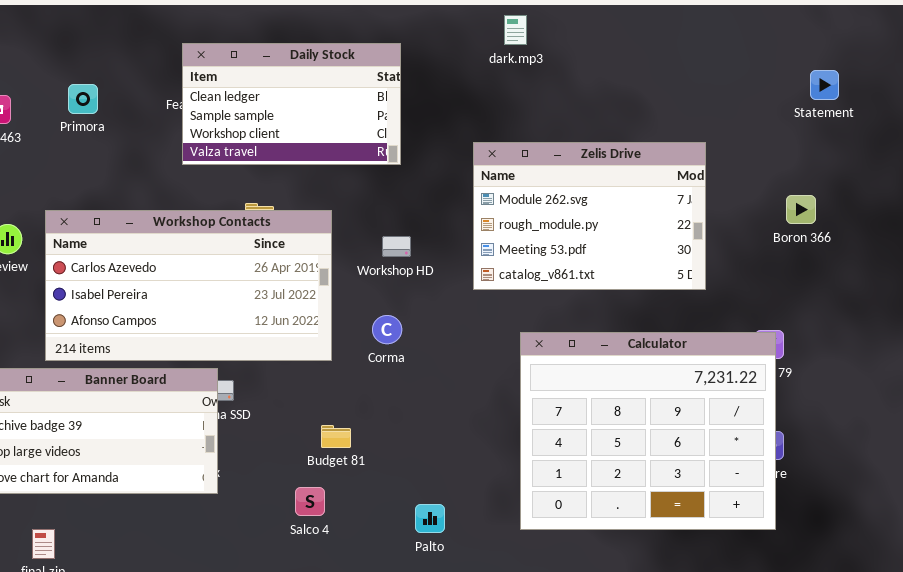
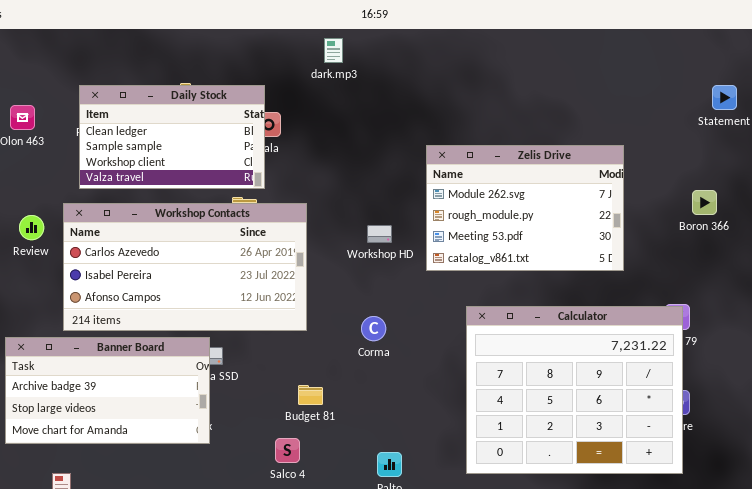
dark.mp3: [504,15,527,45] -> [324,38,343,63], moved
Daily Stock: [182,43,401,165] -> [79,85,265,189], moved
Workshop HD: [382,236,411,257] -> [367,225,392,243], moved
Corma: [372,315,402,344] -> [361,316,386,341], moved

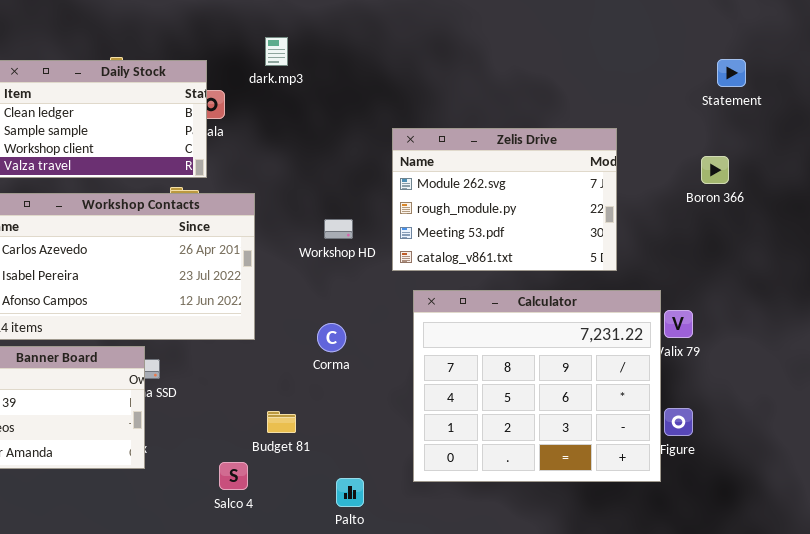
dark.mp3: [324,38,343,63] -> [265,37,288,66], moved
Boron 366: [692,190,717,215] -> [701,156,729,184], moved
Calculator: [466,306,683,474] -> [413,290,661,482], moved
Budget 81: [298,385,323,405] -> [267,411,296,433], moved

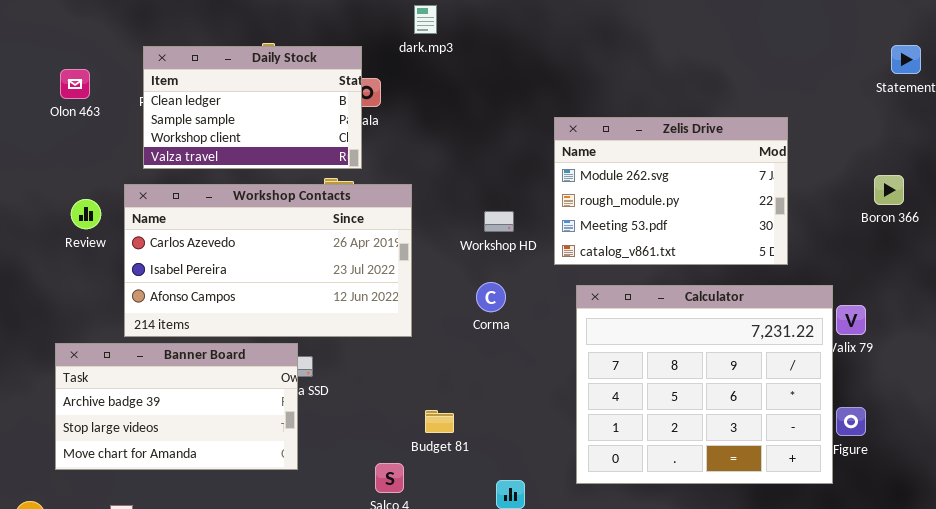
dark.mp3: [265,37,288,66] -> [414,5,437,34], moved
Boron 366: [701,156,729,184] -> [874,175,904,205], moved
Corma: [317,323,346,352] -> [476,282,506,312], moved

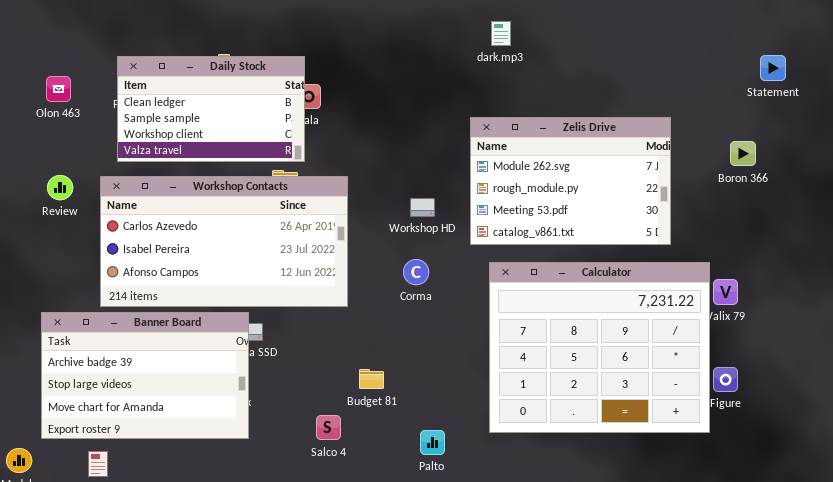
dark.mp3: [414,5,437,34] -> [491,21,511,46], moved
Boron 366: [874,175,904,205] -> [730,141,756,166], moved
Review: [71,199,101,229] -> [47,175,73,200], moved
Banner Board: [55,343,298,470] -> [41,312,249,439], resized

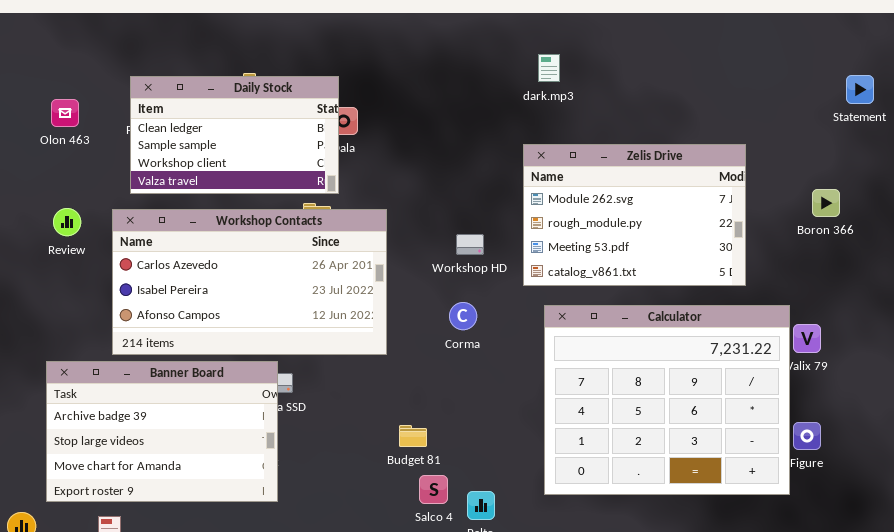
dark.mp3: [491,21,511,46] -> [538,54,560,82], moved
Boron 366: [730,141,756,166] -> [812,189,840,217], moved
Salco 4: [316,415,341,440] -> [419,475,448,504], moved

